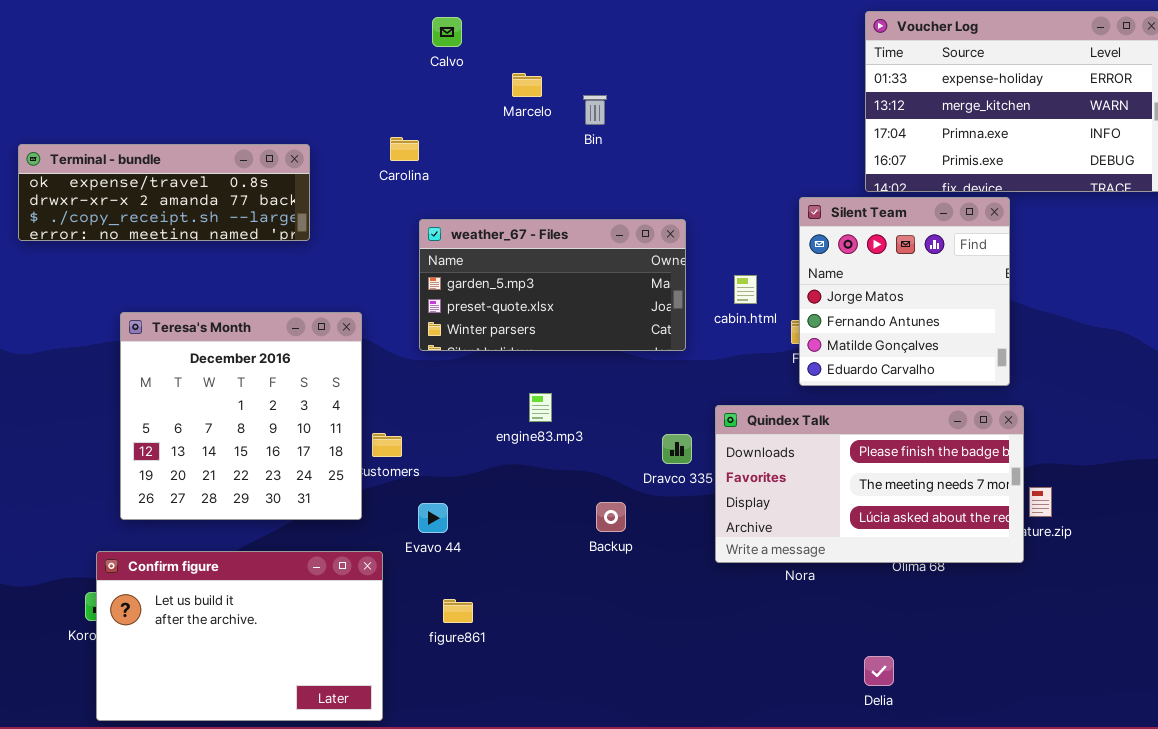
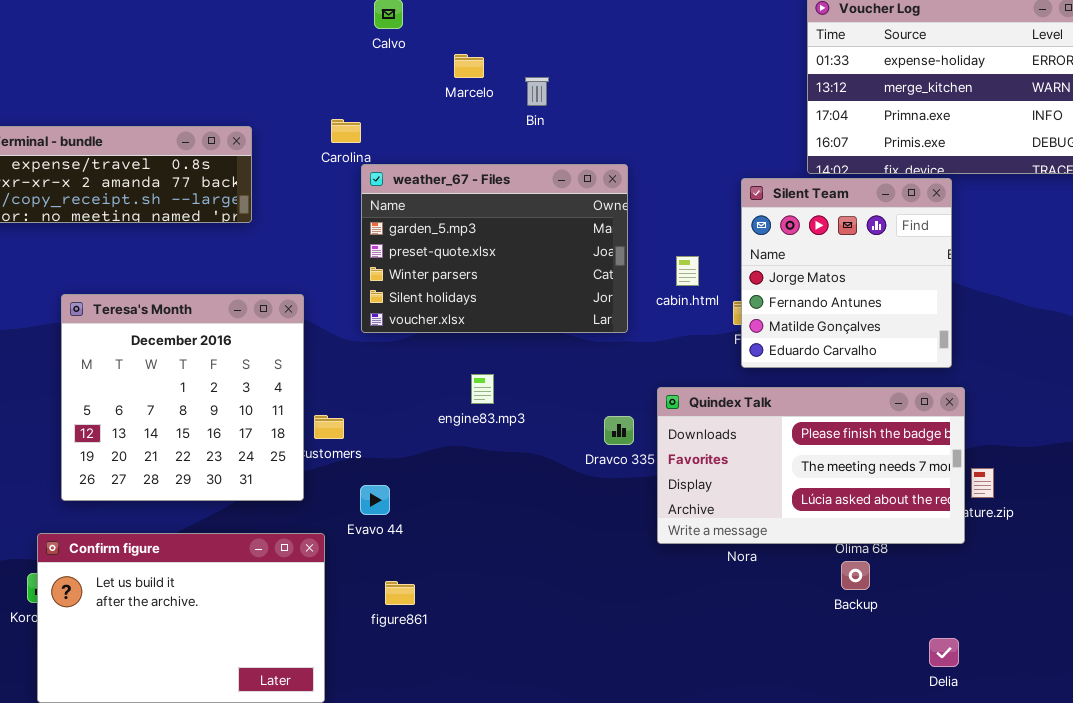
weather_67 - Files: [419,219,686,351] -> [361,164,628,333], resized
Backup: [596,502,626,532] -> [841,561,870,590], moved
Delia: [864,656,894,686] -> [929,638,959,667], moved

